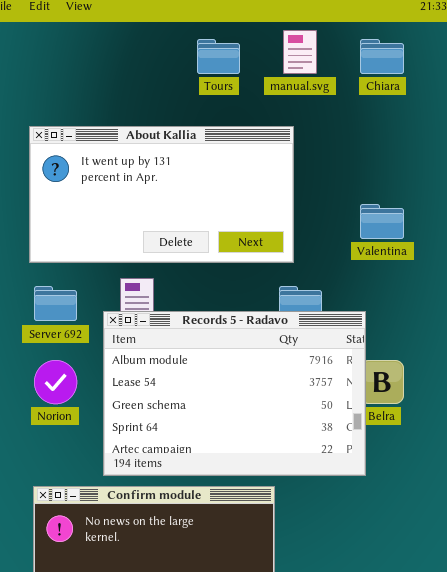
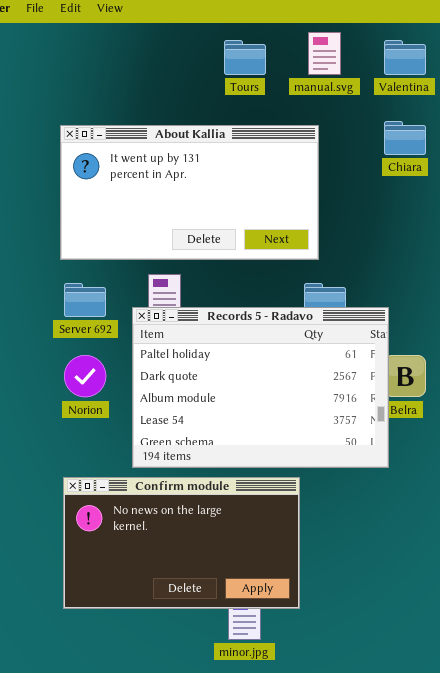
Chiara: [360,39,404,74] -> [384,121,426,155], moved
Valentina: [360,204,404,239] -> [384,40,426,75], moved
Records 5 - Radavo: [103,311,366,476] -> [132,307,389,468], scrolled up 2 rows

